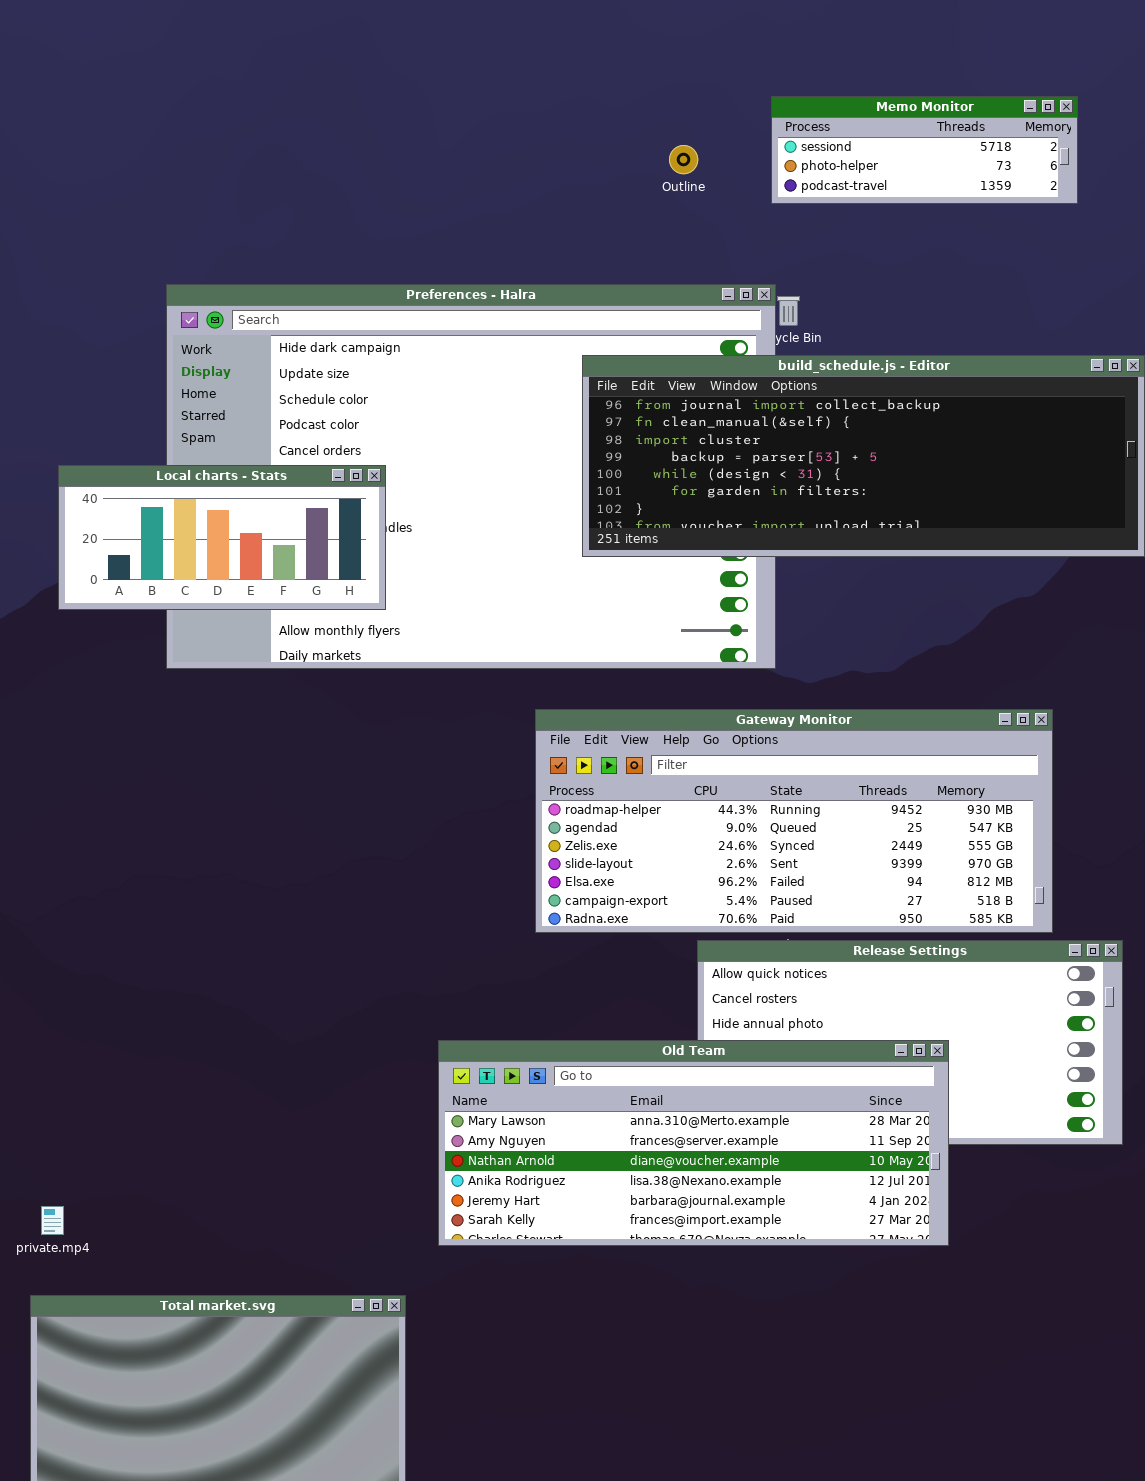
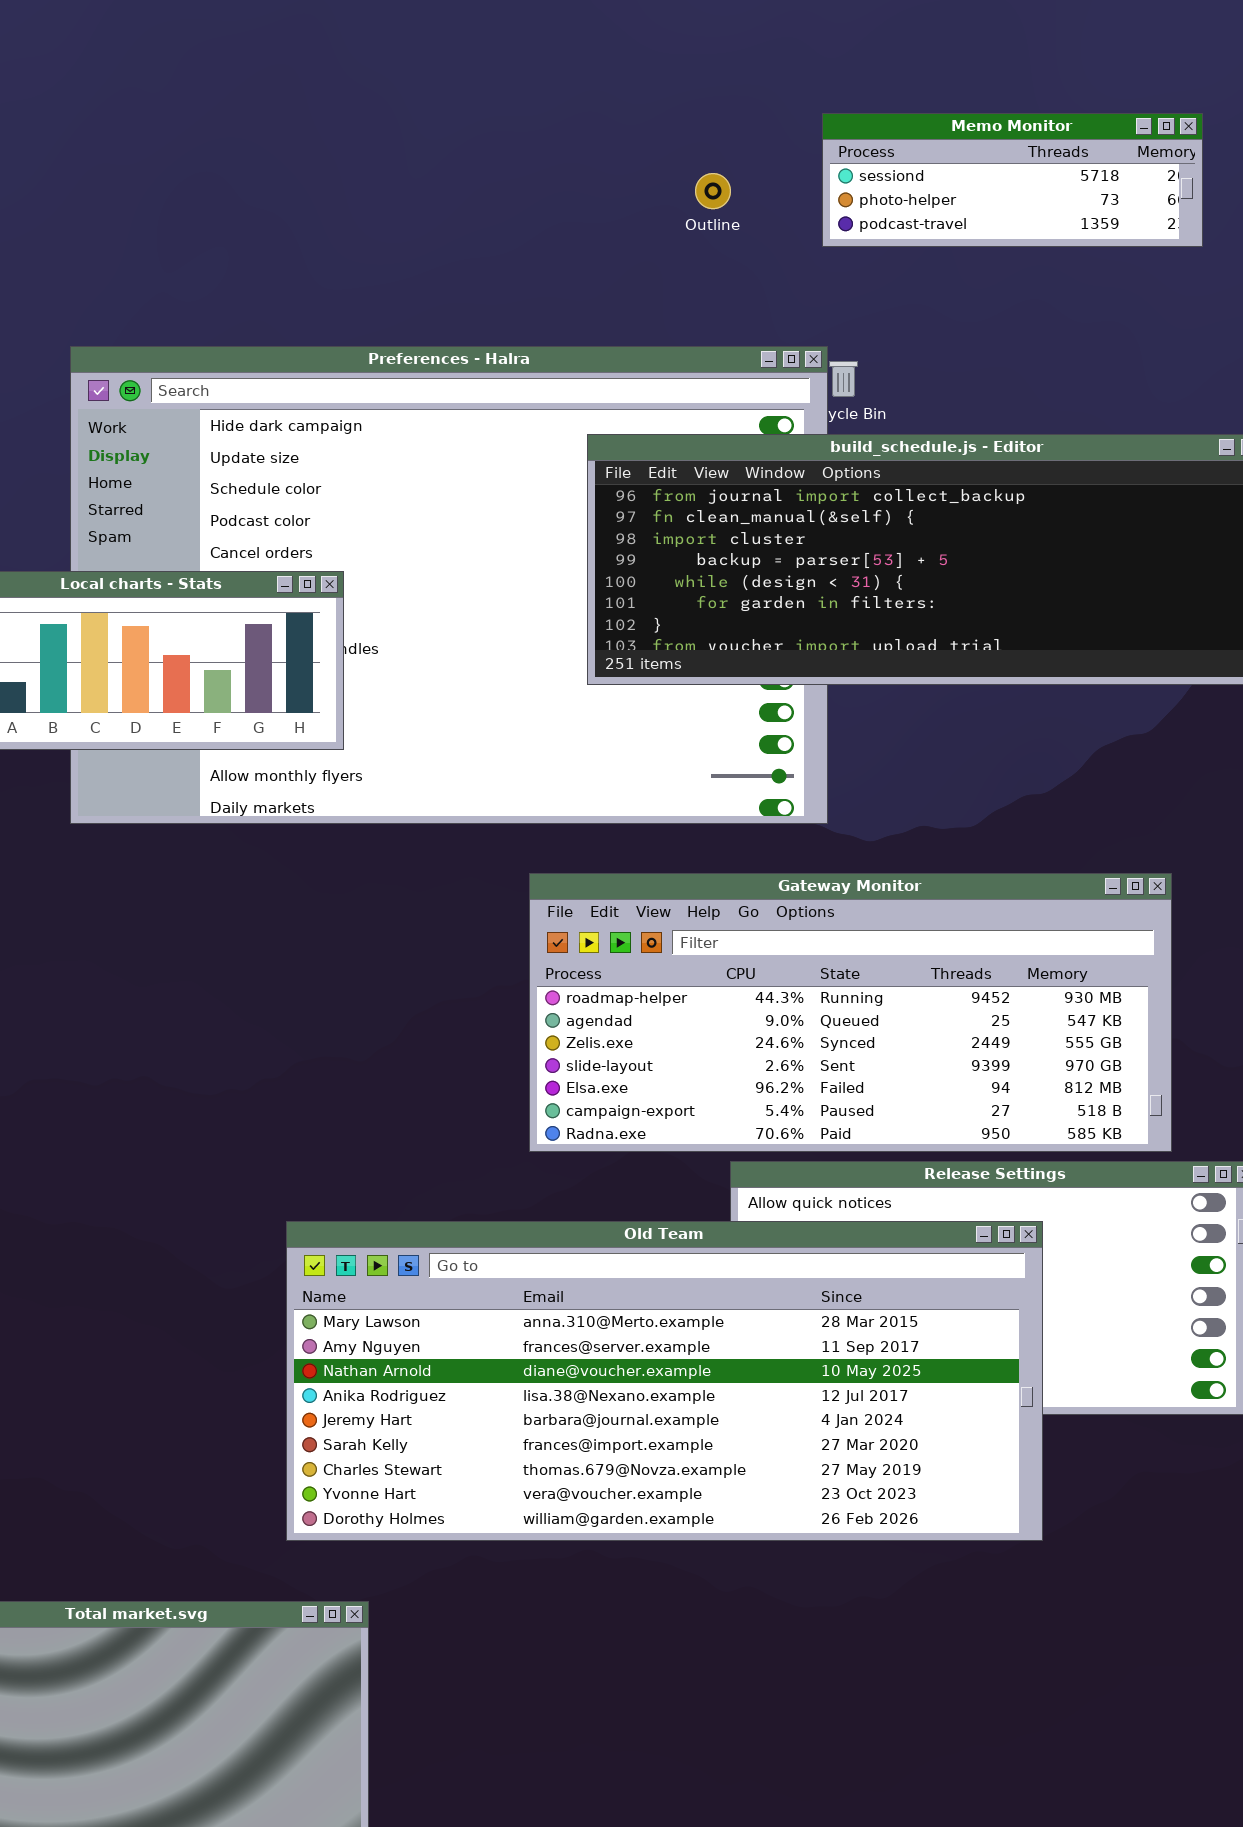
Old Team: [438,1040,949,1246] -> [286,1221,1043,1541], resized

